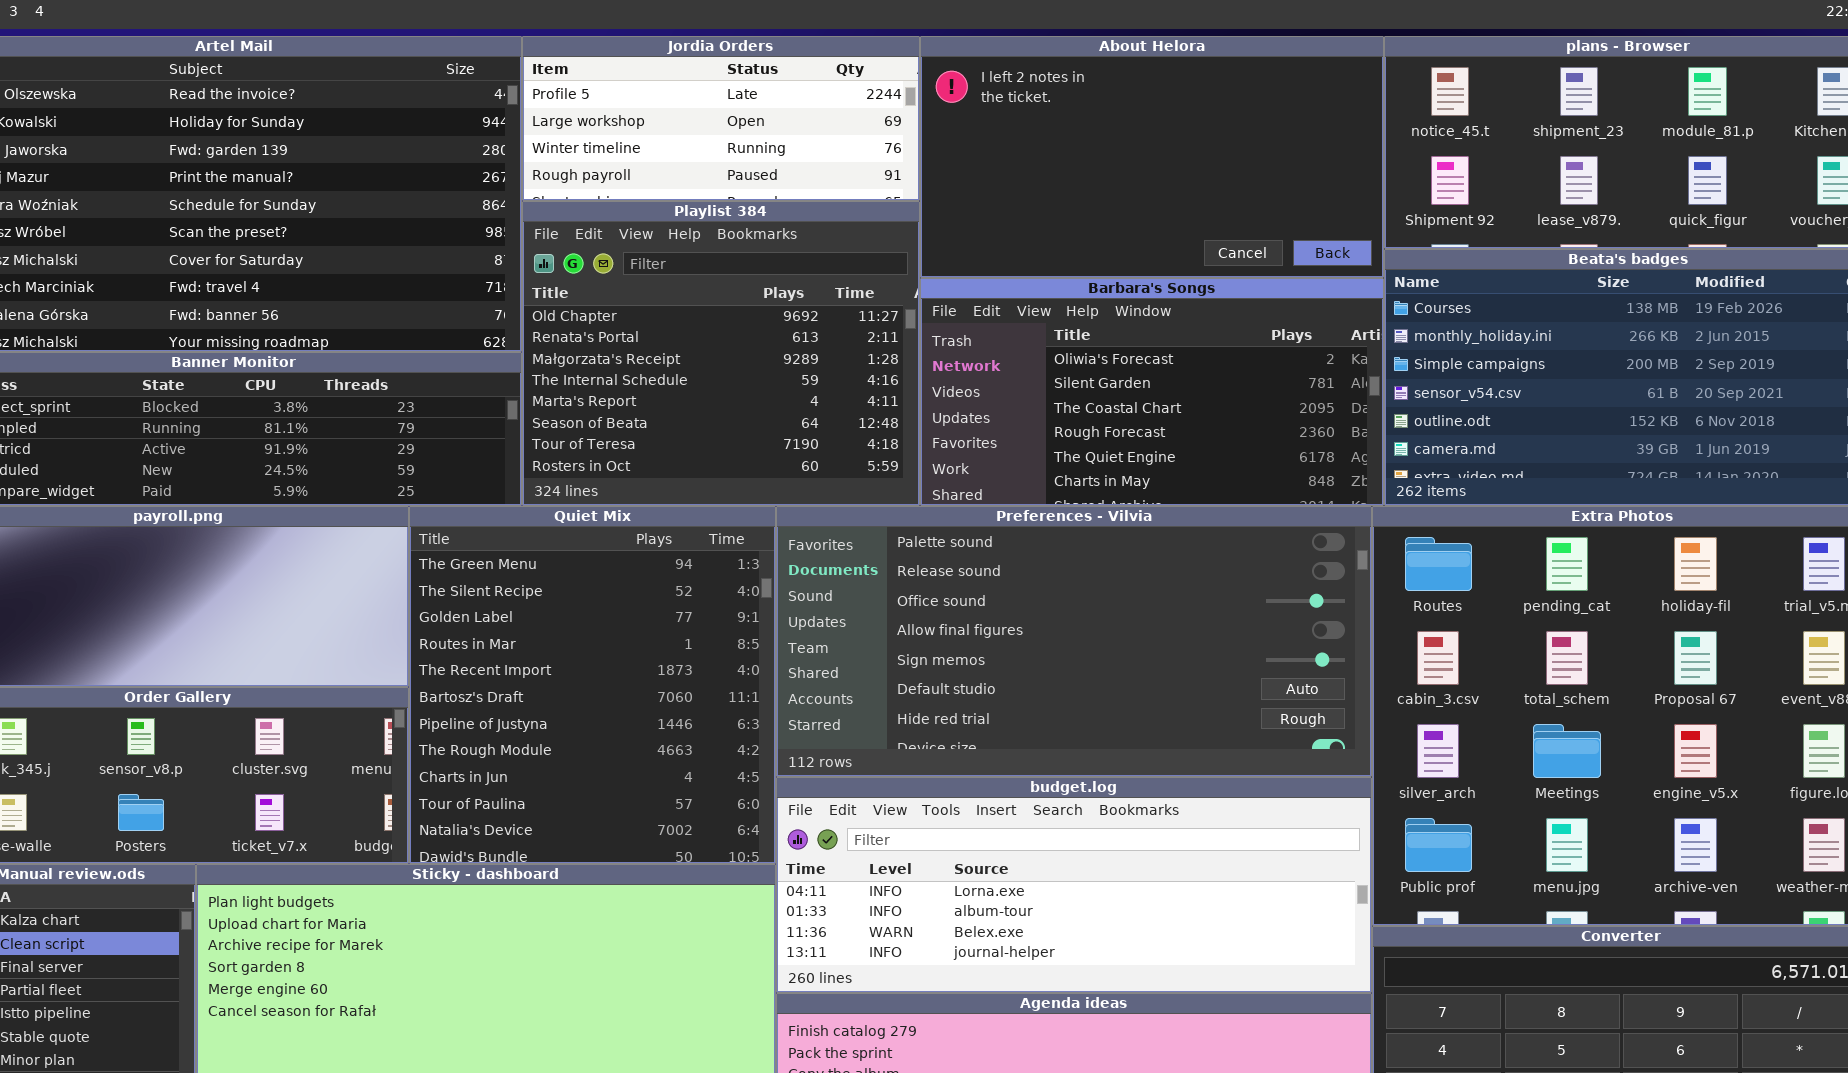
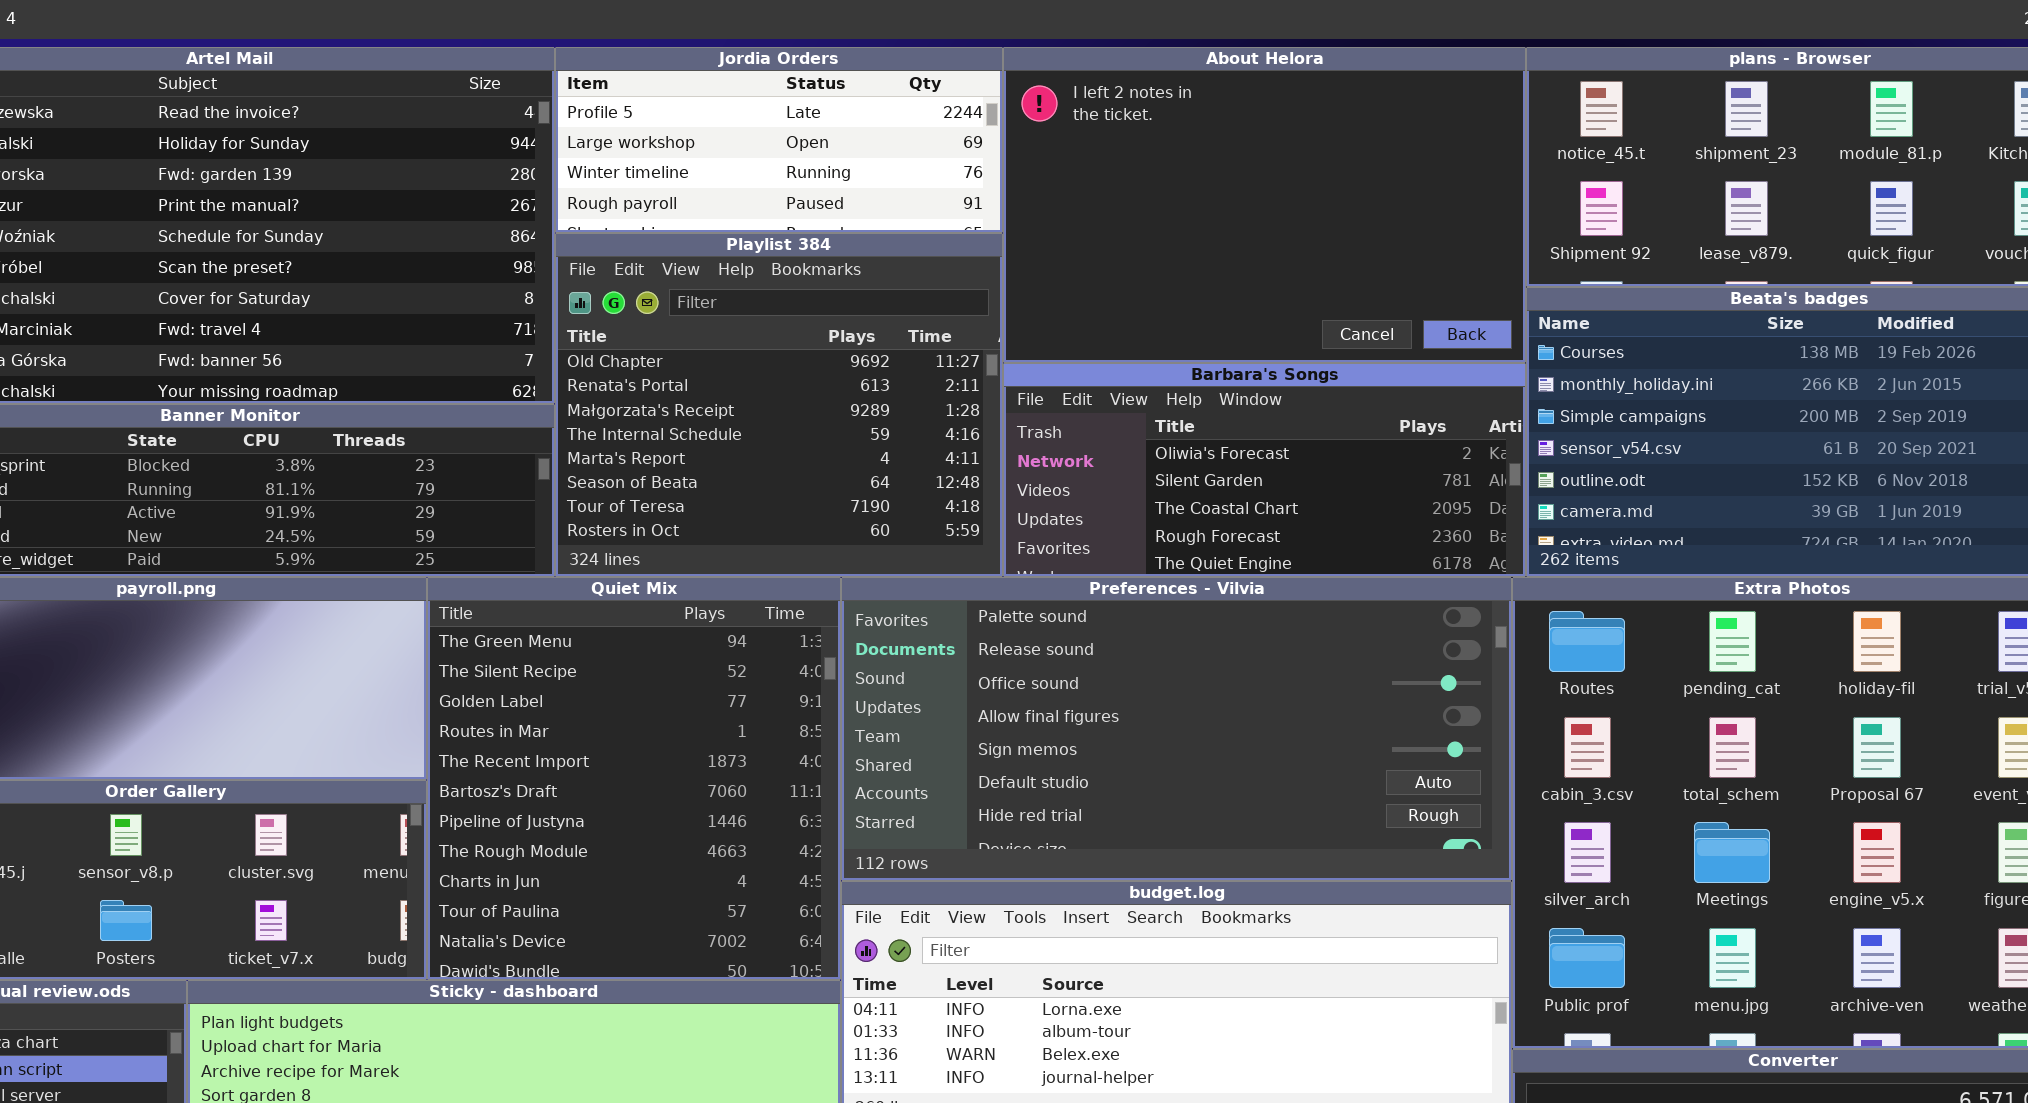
About Helora: [920,36,1384,278] -> [1003,47,1526,363], resized
Barbara's Songs: [920,278,1384,506] -> [1003,363,1526,577], resized

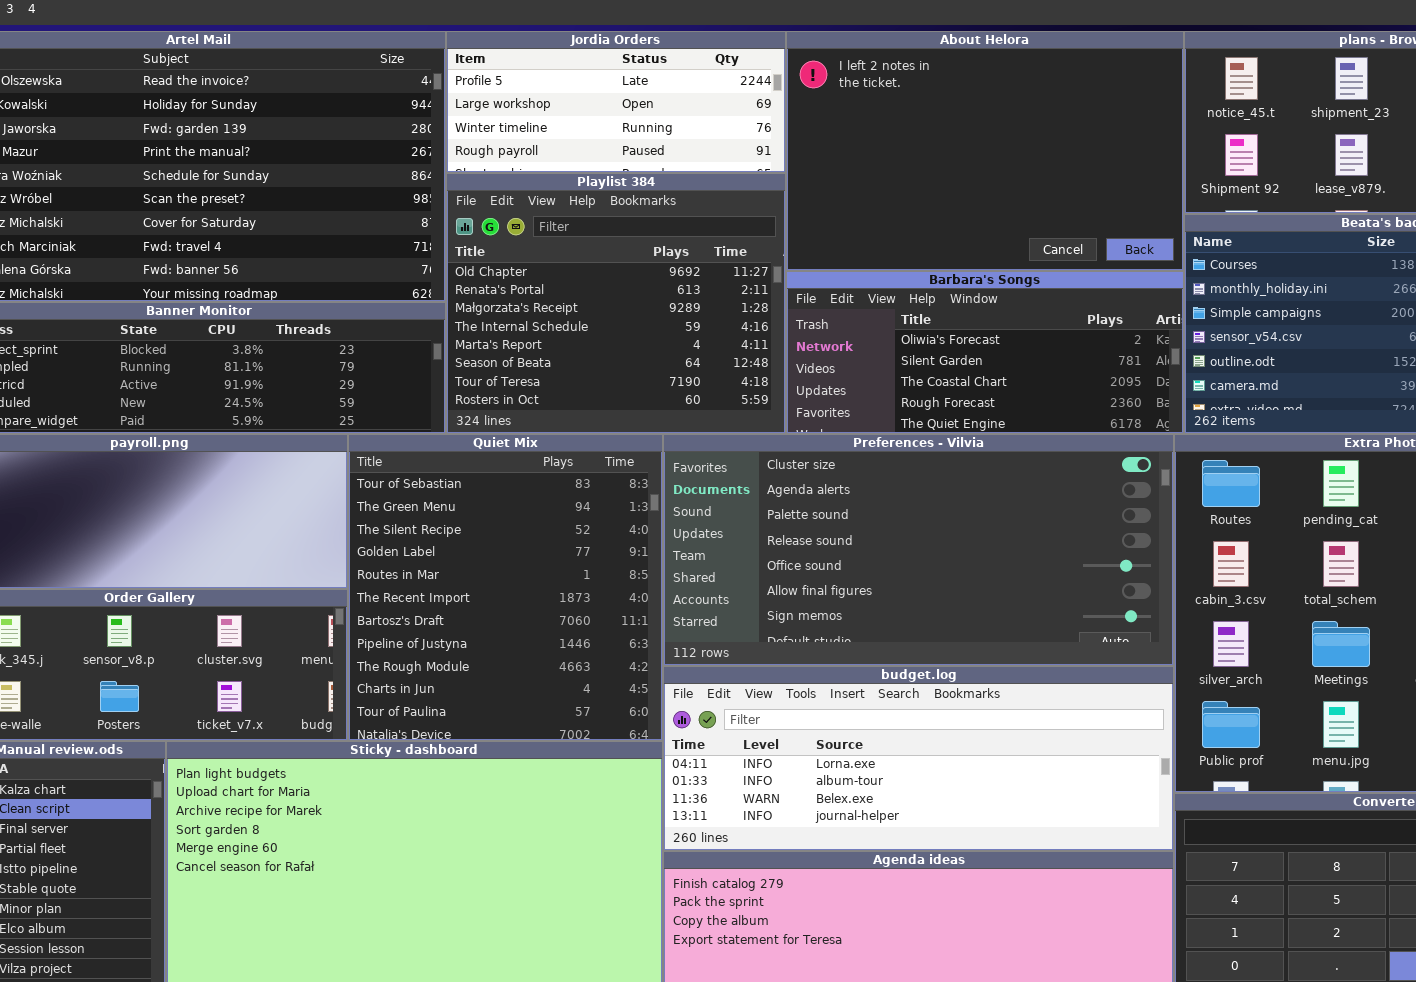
Quiet Mix: [427,577,841,980] -> [348,434,663,741], scrolled up 1 row
Preferences - Vilvia: [841,577,1512,881] -> [663,434,1174,666], scrolled up 2 rows

